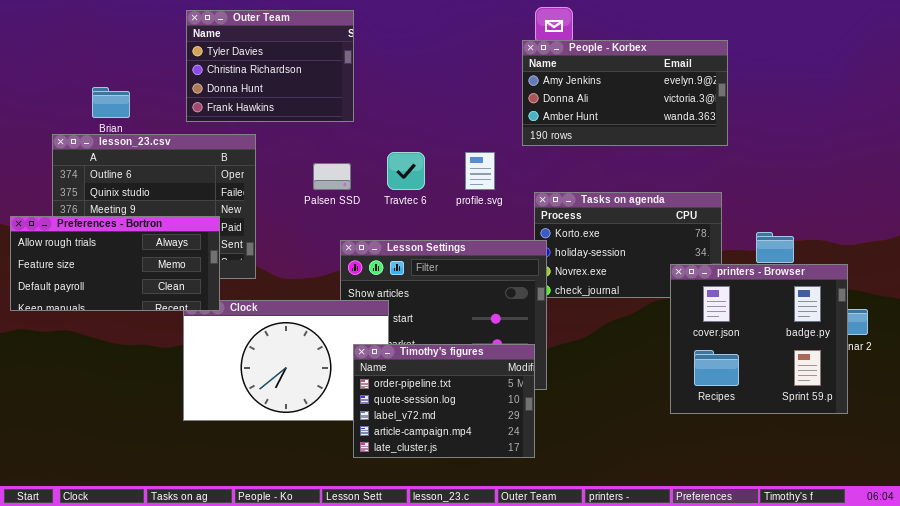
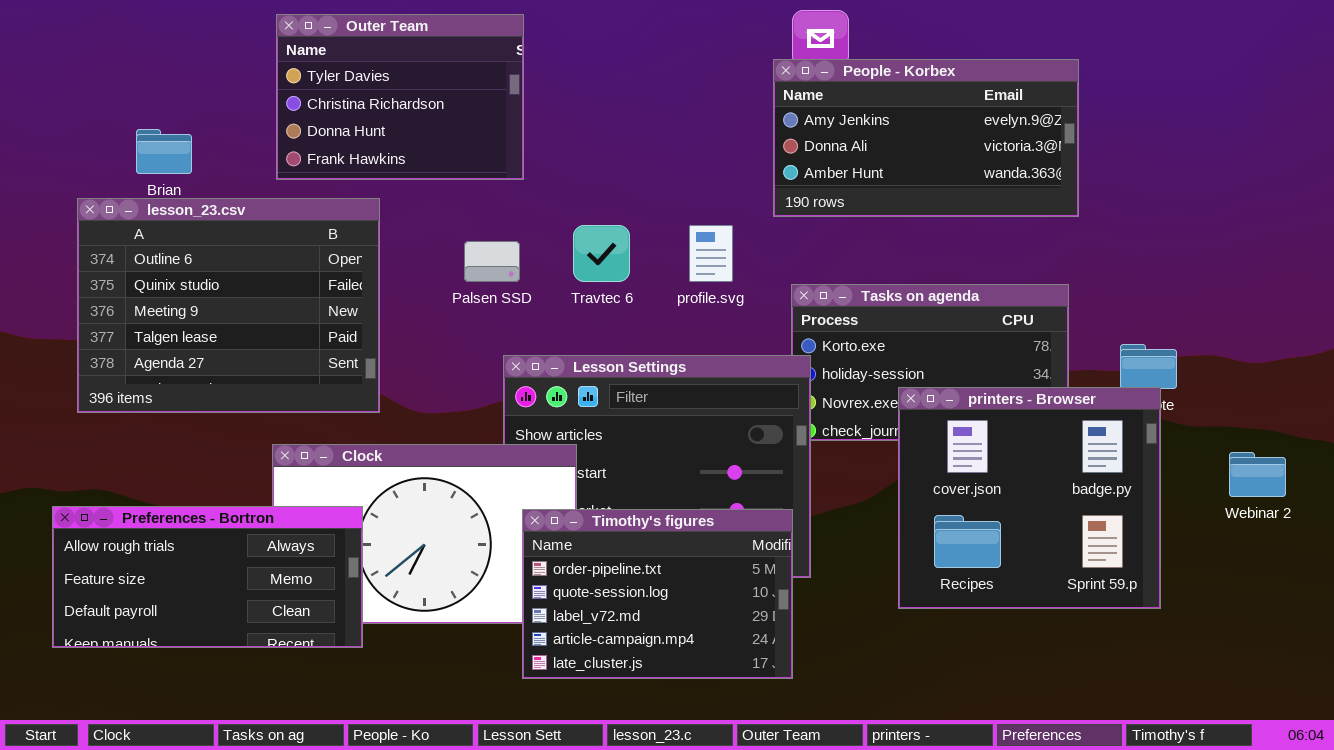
Preferences - Bortron: [10,216,220,311] -> [52,506,363,648], moved
printers - Browser: [670,264,848,414] -> [898,387,1161,609], moved

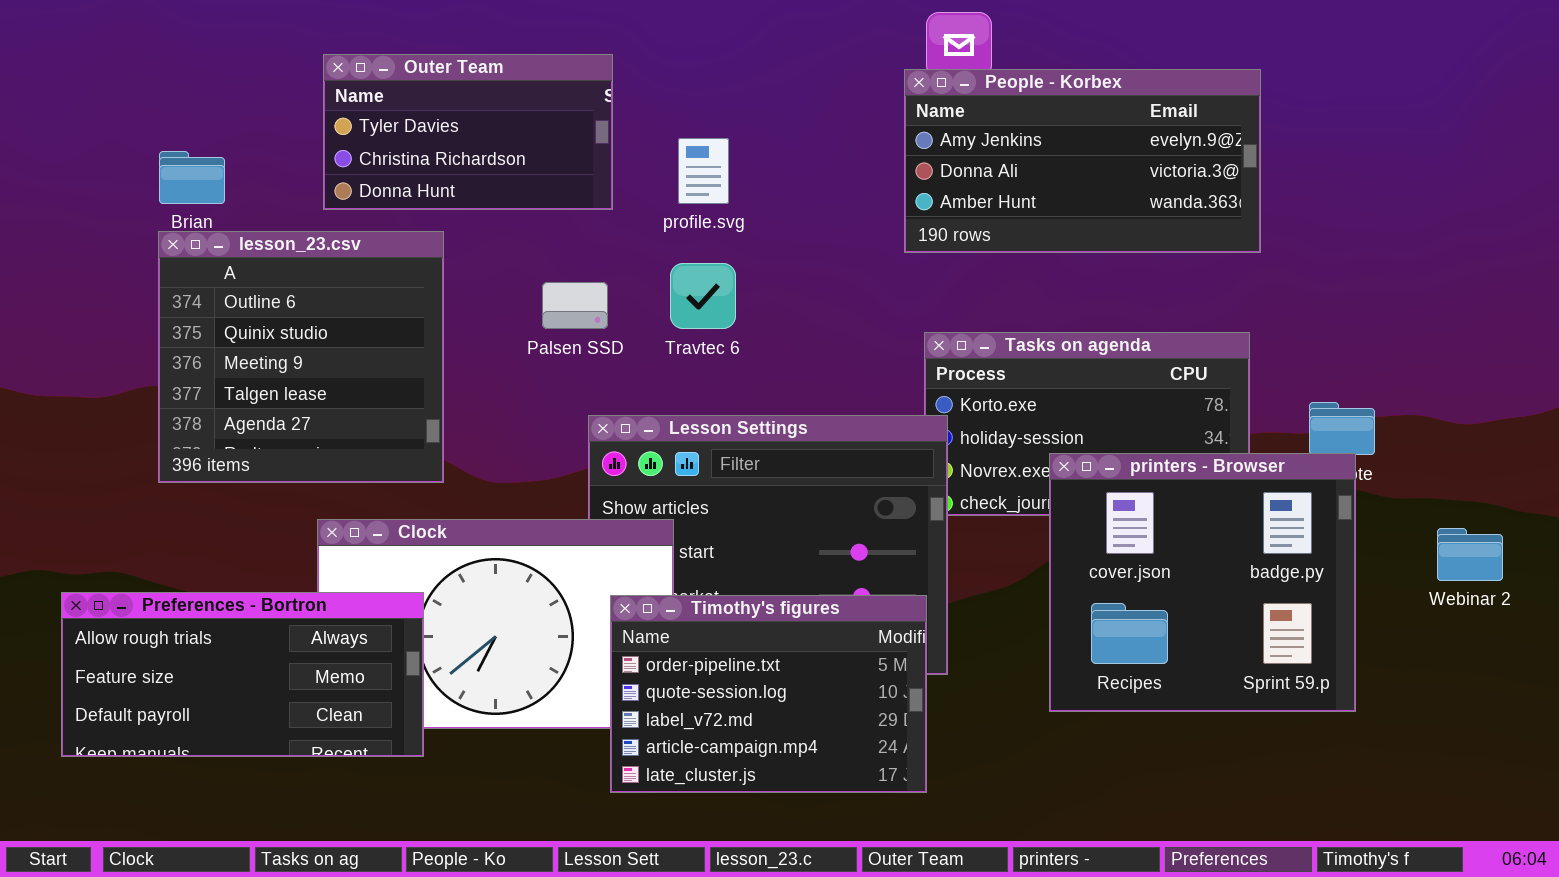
Outer Team: [276,14,524,180] -> [323,54,613,210], resized
lesson_23.csv: [77,198,380,413] -> [158,231,444,483], resized
profile.svg: [689,225,733,282] -> [678,138,729,204], moved

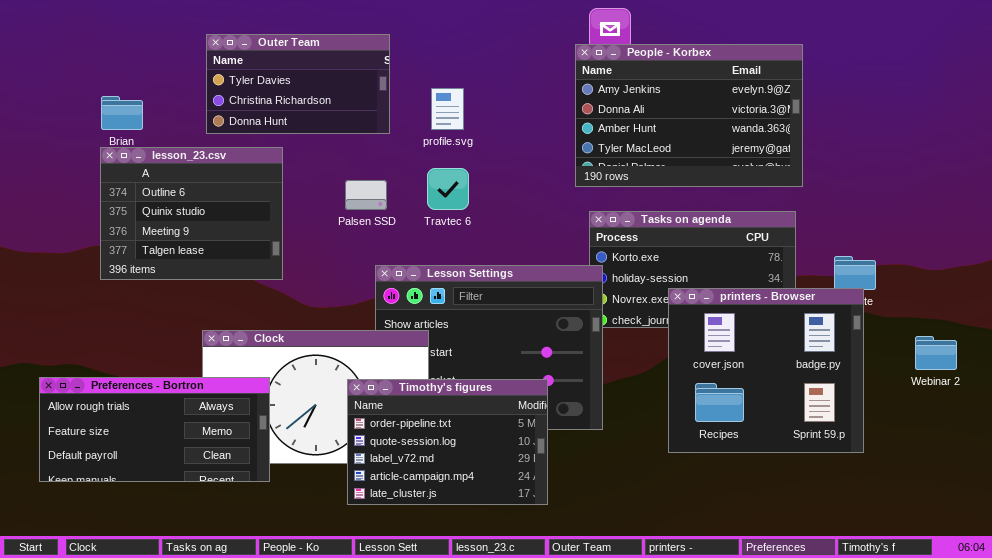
People - Korbex: [904,69,1261,253] -> [575,44,803,187], resized
lesson_23.csv: [158,231,444,483] -> [100,147,283,280], resized
Timothy's figures: [610,595,927,793] -> [347,379,548,505], moved

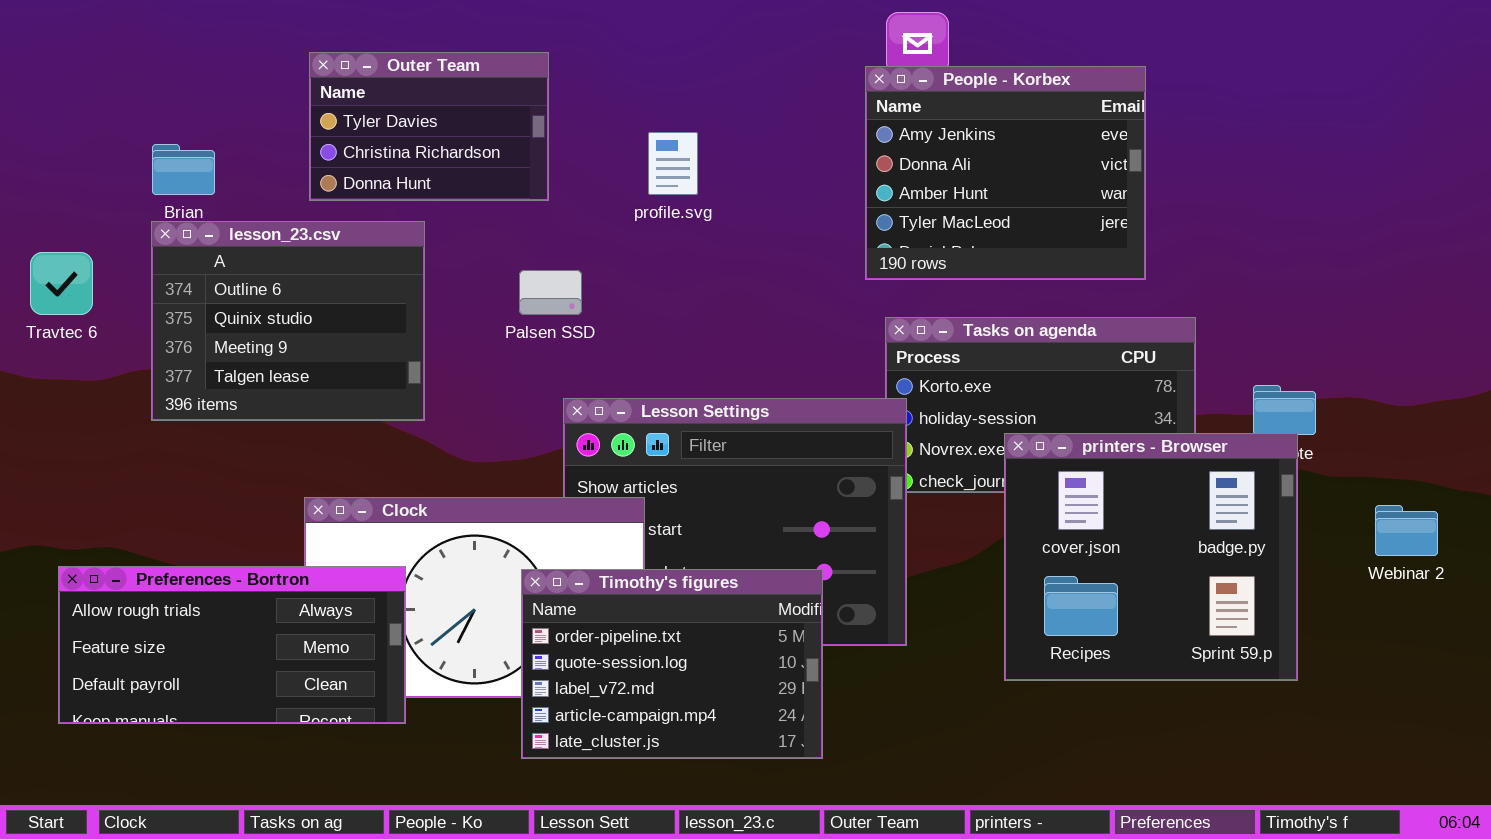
Outer Team: [206,34,390,134] -> [309,52,549,201], resized
People - Korbex: [575,44,803,187] -> [865,66,1146,280], resized
Travtec 6: [427,168,469,210] -> [30,252,93,315], moved

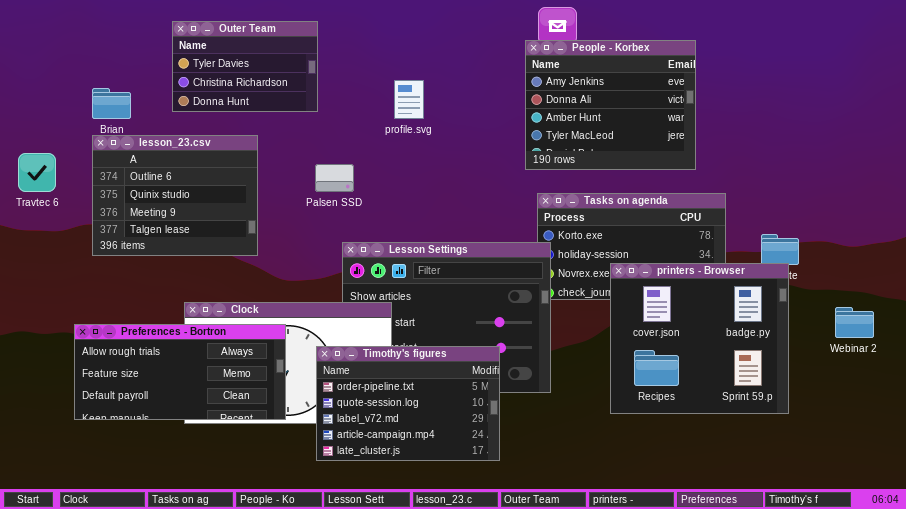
Outer Team: [309,52,549,201] -> [172,21,318,112], moved
Preferences - Bortron: [58,566,406,724] -> [74,324,286,420], moved

